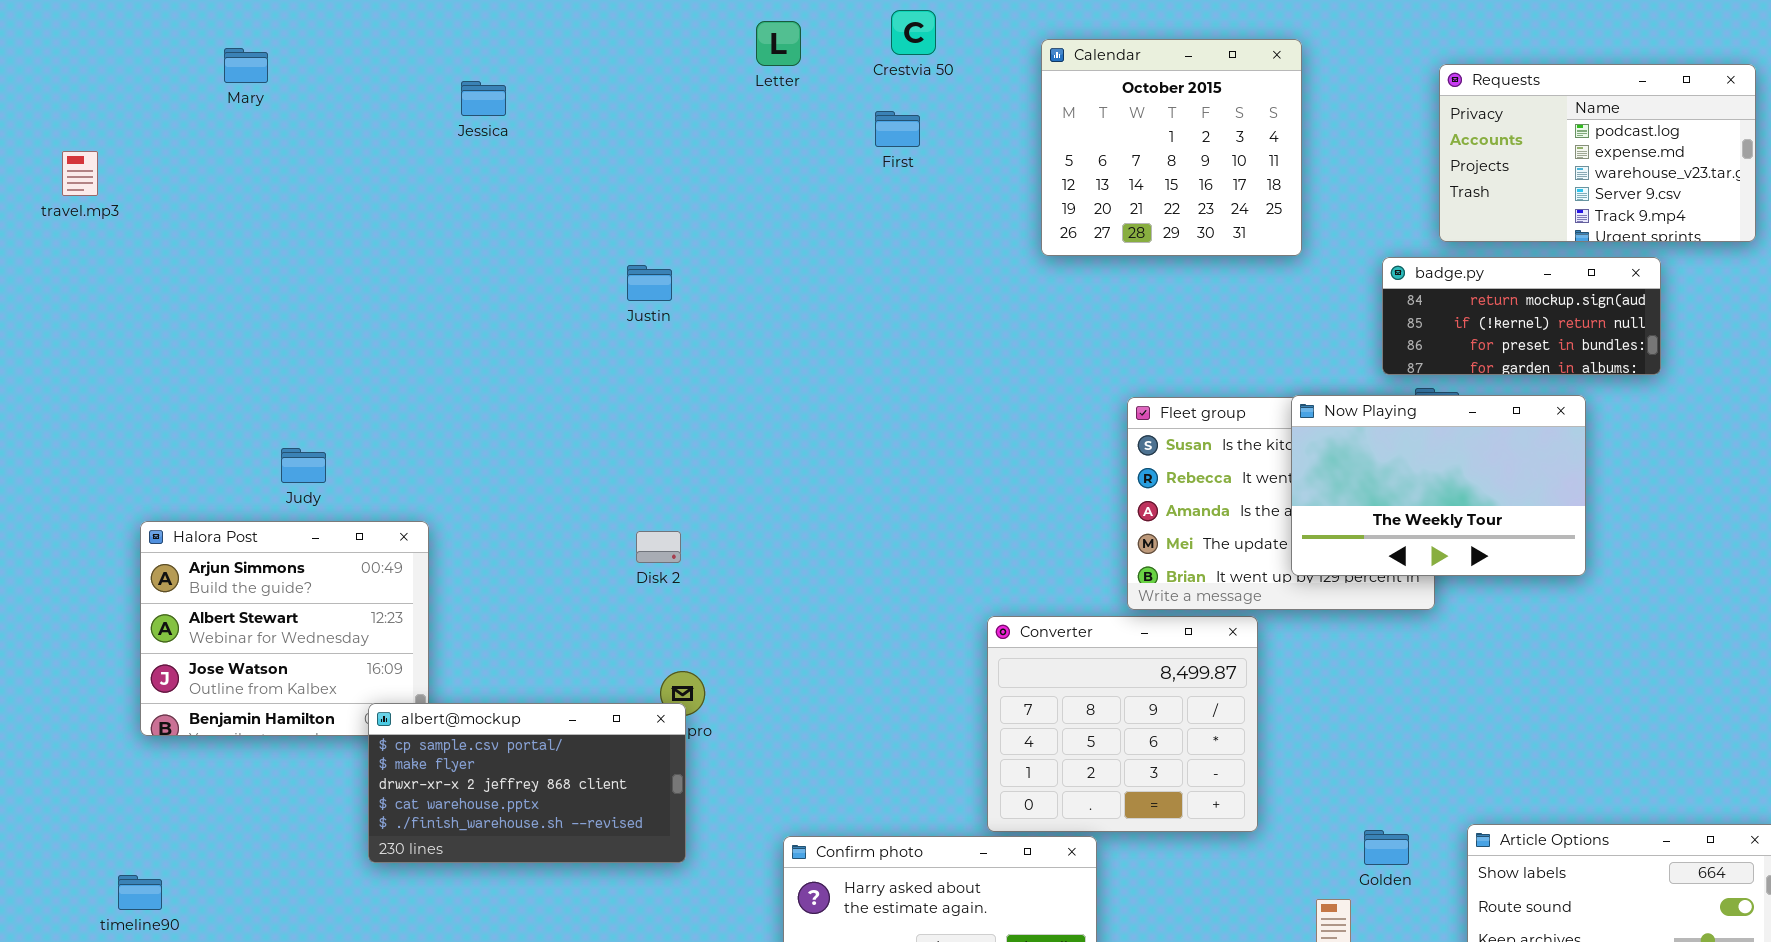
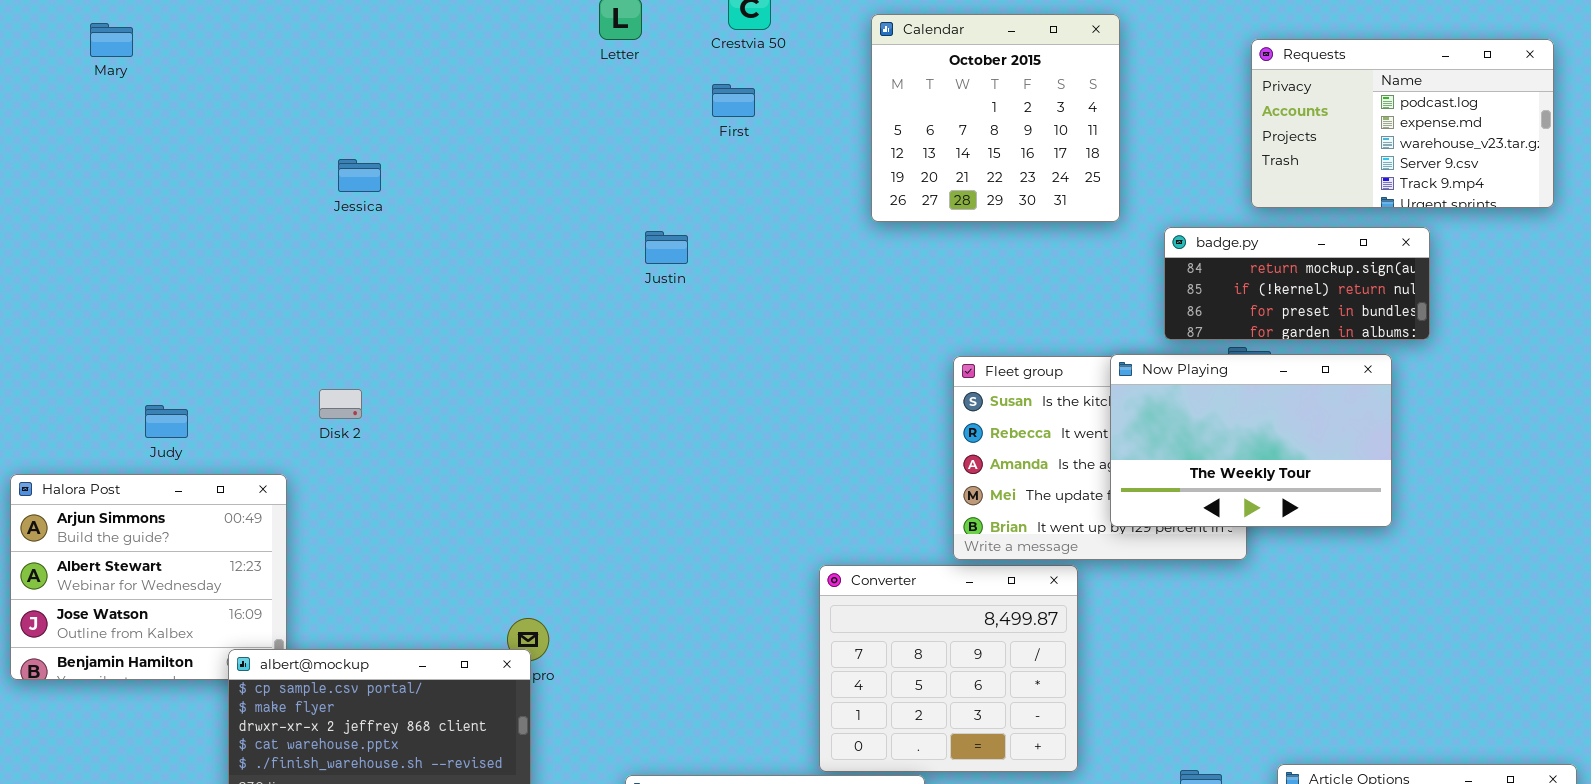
Jessica: [461,81,506,116] -> [338,159,381,192], moved
badge.py: [1382,257,1661,375] -> [1164,227,1430,340], moved
Justin: [627,265,672,301] -> [645,231,688,264], moved
Disk 2: [636,531,681,563] -> [319,389,362,419], moved

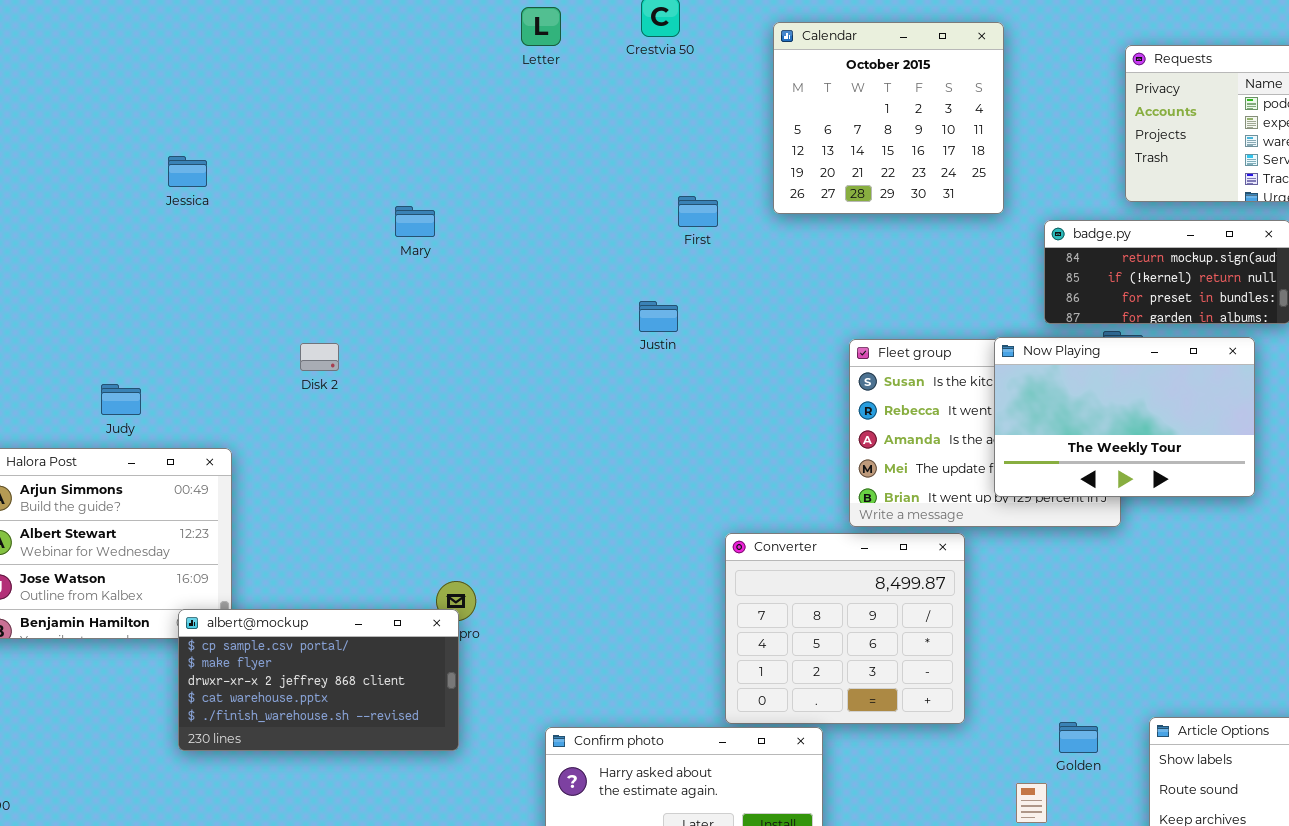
Mary: [90,23,133,57] -> [395,206,435,237], moved
First: [712,84,755,117] -> [678,196,718,227], moved
Jessica: [338,159,381,192] -> [168,156,207,187], moved
Justin: [645,231,688,264] -> [639,301,678,332], moved
Disk 2: [319,389,362,419] -> [300,343,339,371], moved

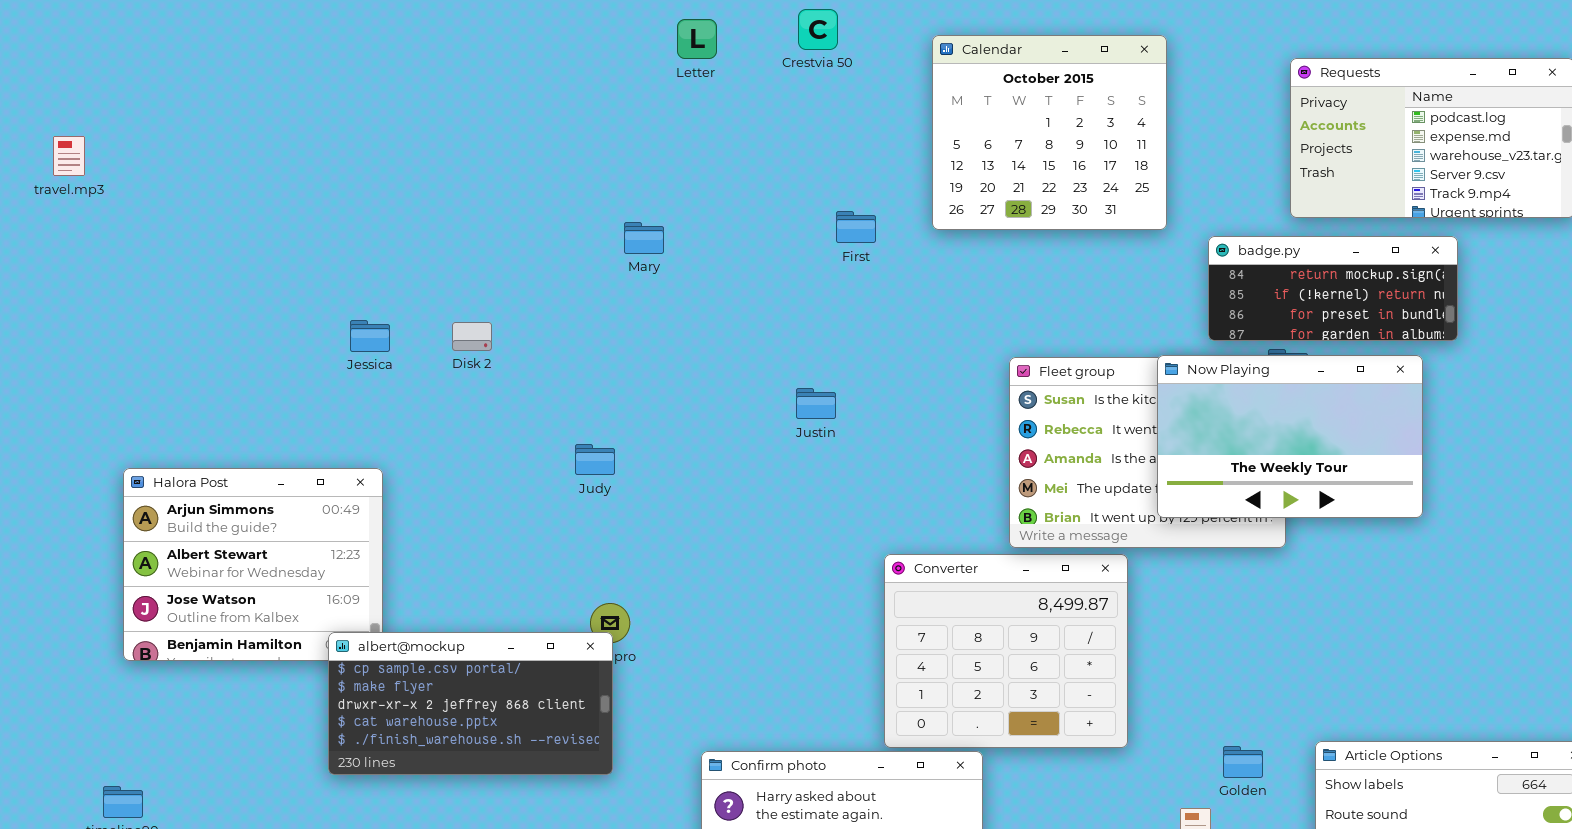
Jessica: [168,156,207,187] -> [350,320,390,352], moved
Mary: [395,206,435,237] -> [624,222,664,254], moved
Justin: [639,301,678,332] -> [796,388,836,419], moved
Disk 2: [300,343,339,371] -> [452,322,492,351], moved
Judy: [101,384,141,415] -> [575,444,615,475], moved

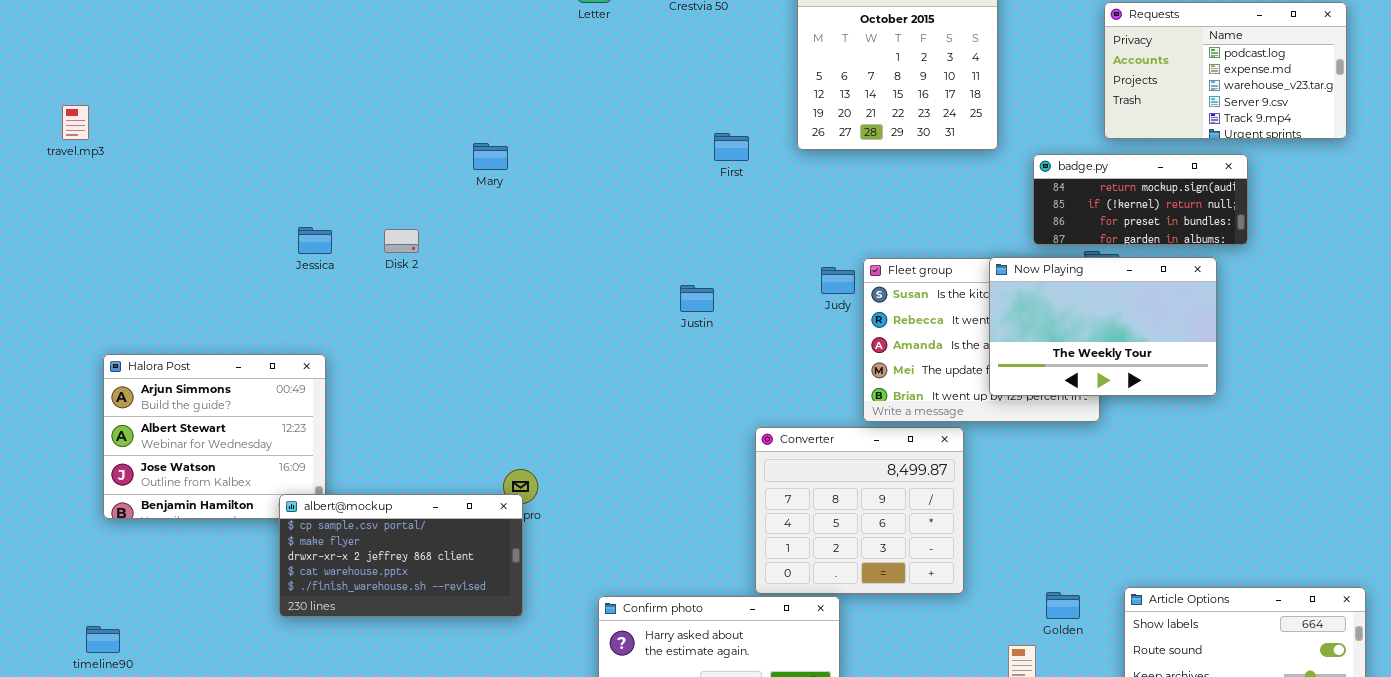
travel.mp3: [53,136,85,176] -> [62,105,89,140], moved
Mary: [624,222,664,254] -> [473,143,508,170], moved
Judy: [575,444,615,475] -> [821,267,855,294], moved

